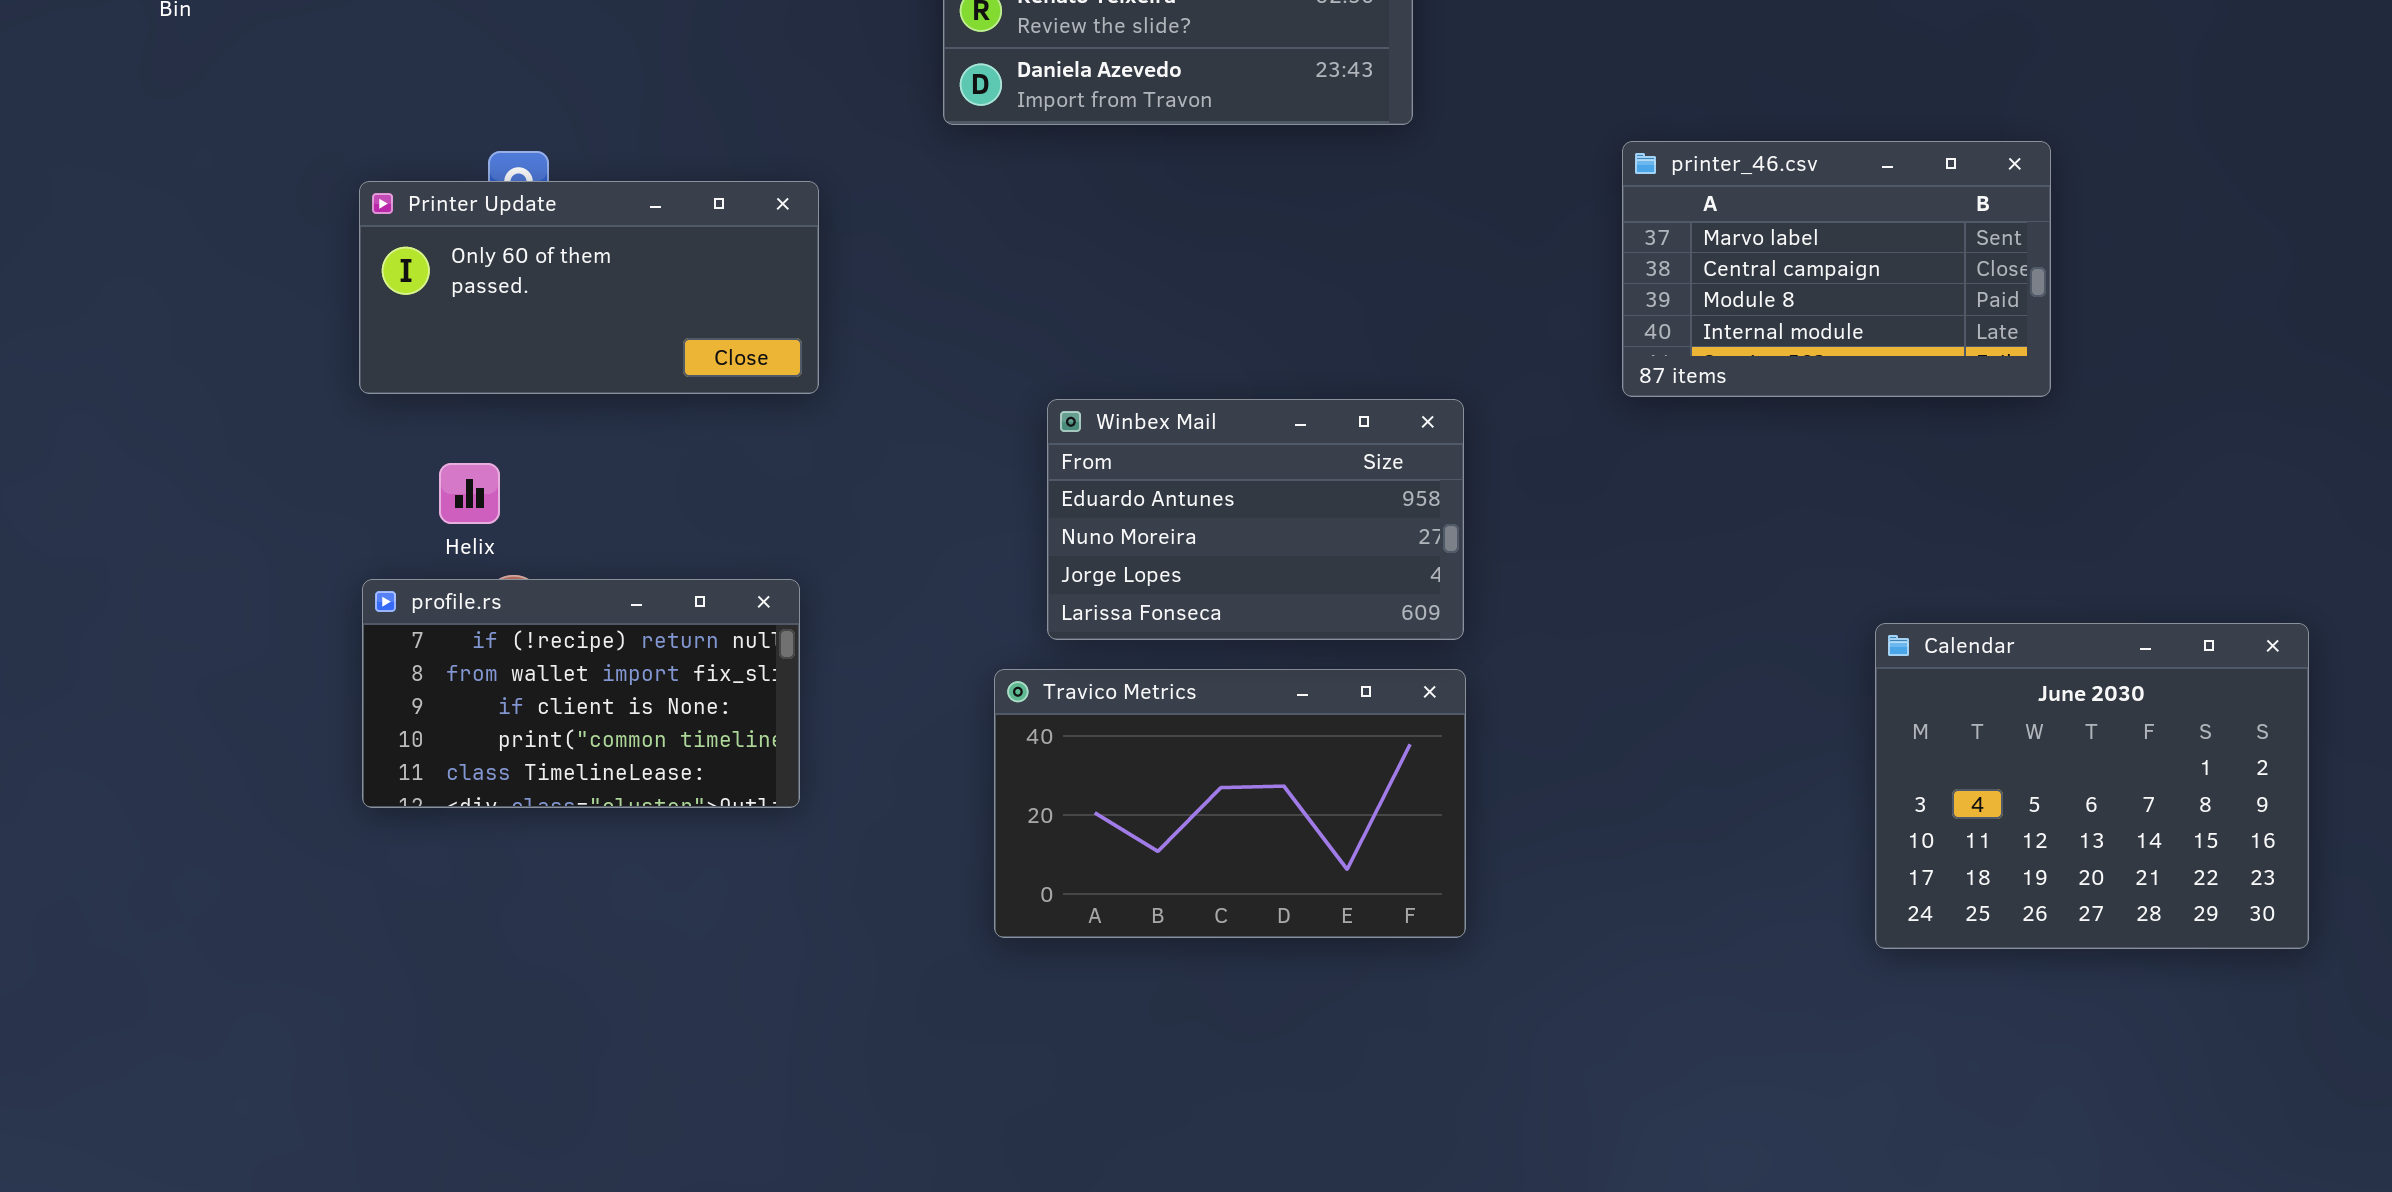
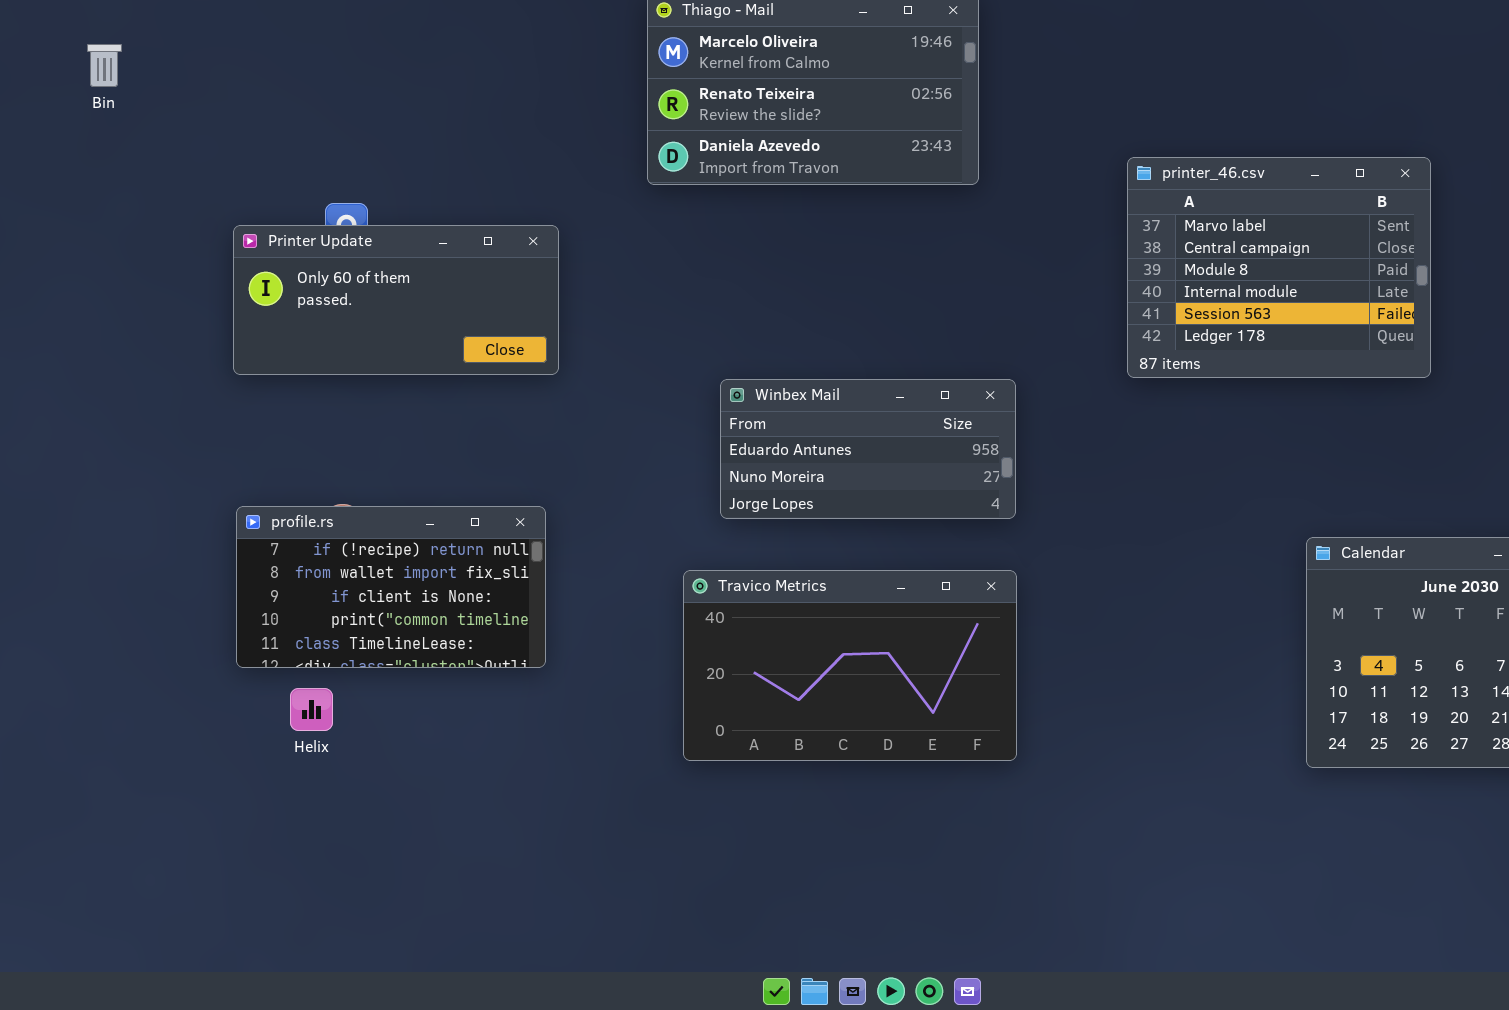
printer_46.csv: [1622,141,2051,397] -> [1127,157,1431,378], resized
Winbex Mail: [1047,399,1464,640] -> [720,379,1016,519], resized
Helix: [439,463,500,524] -> [290,688,333,731], moved

